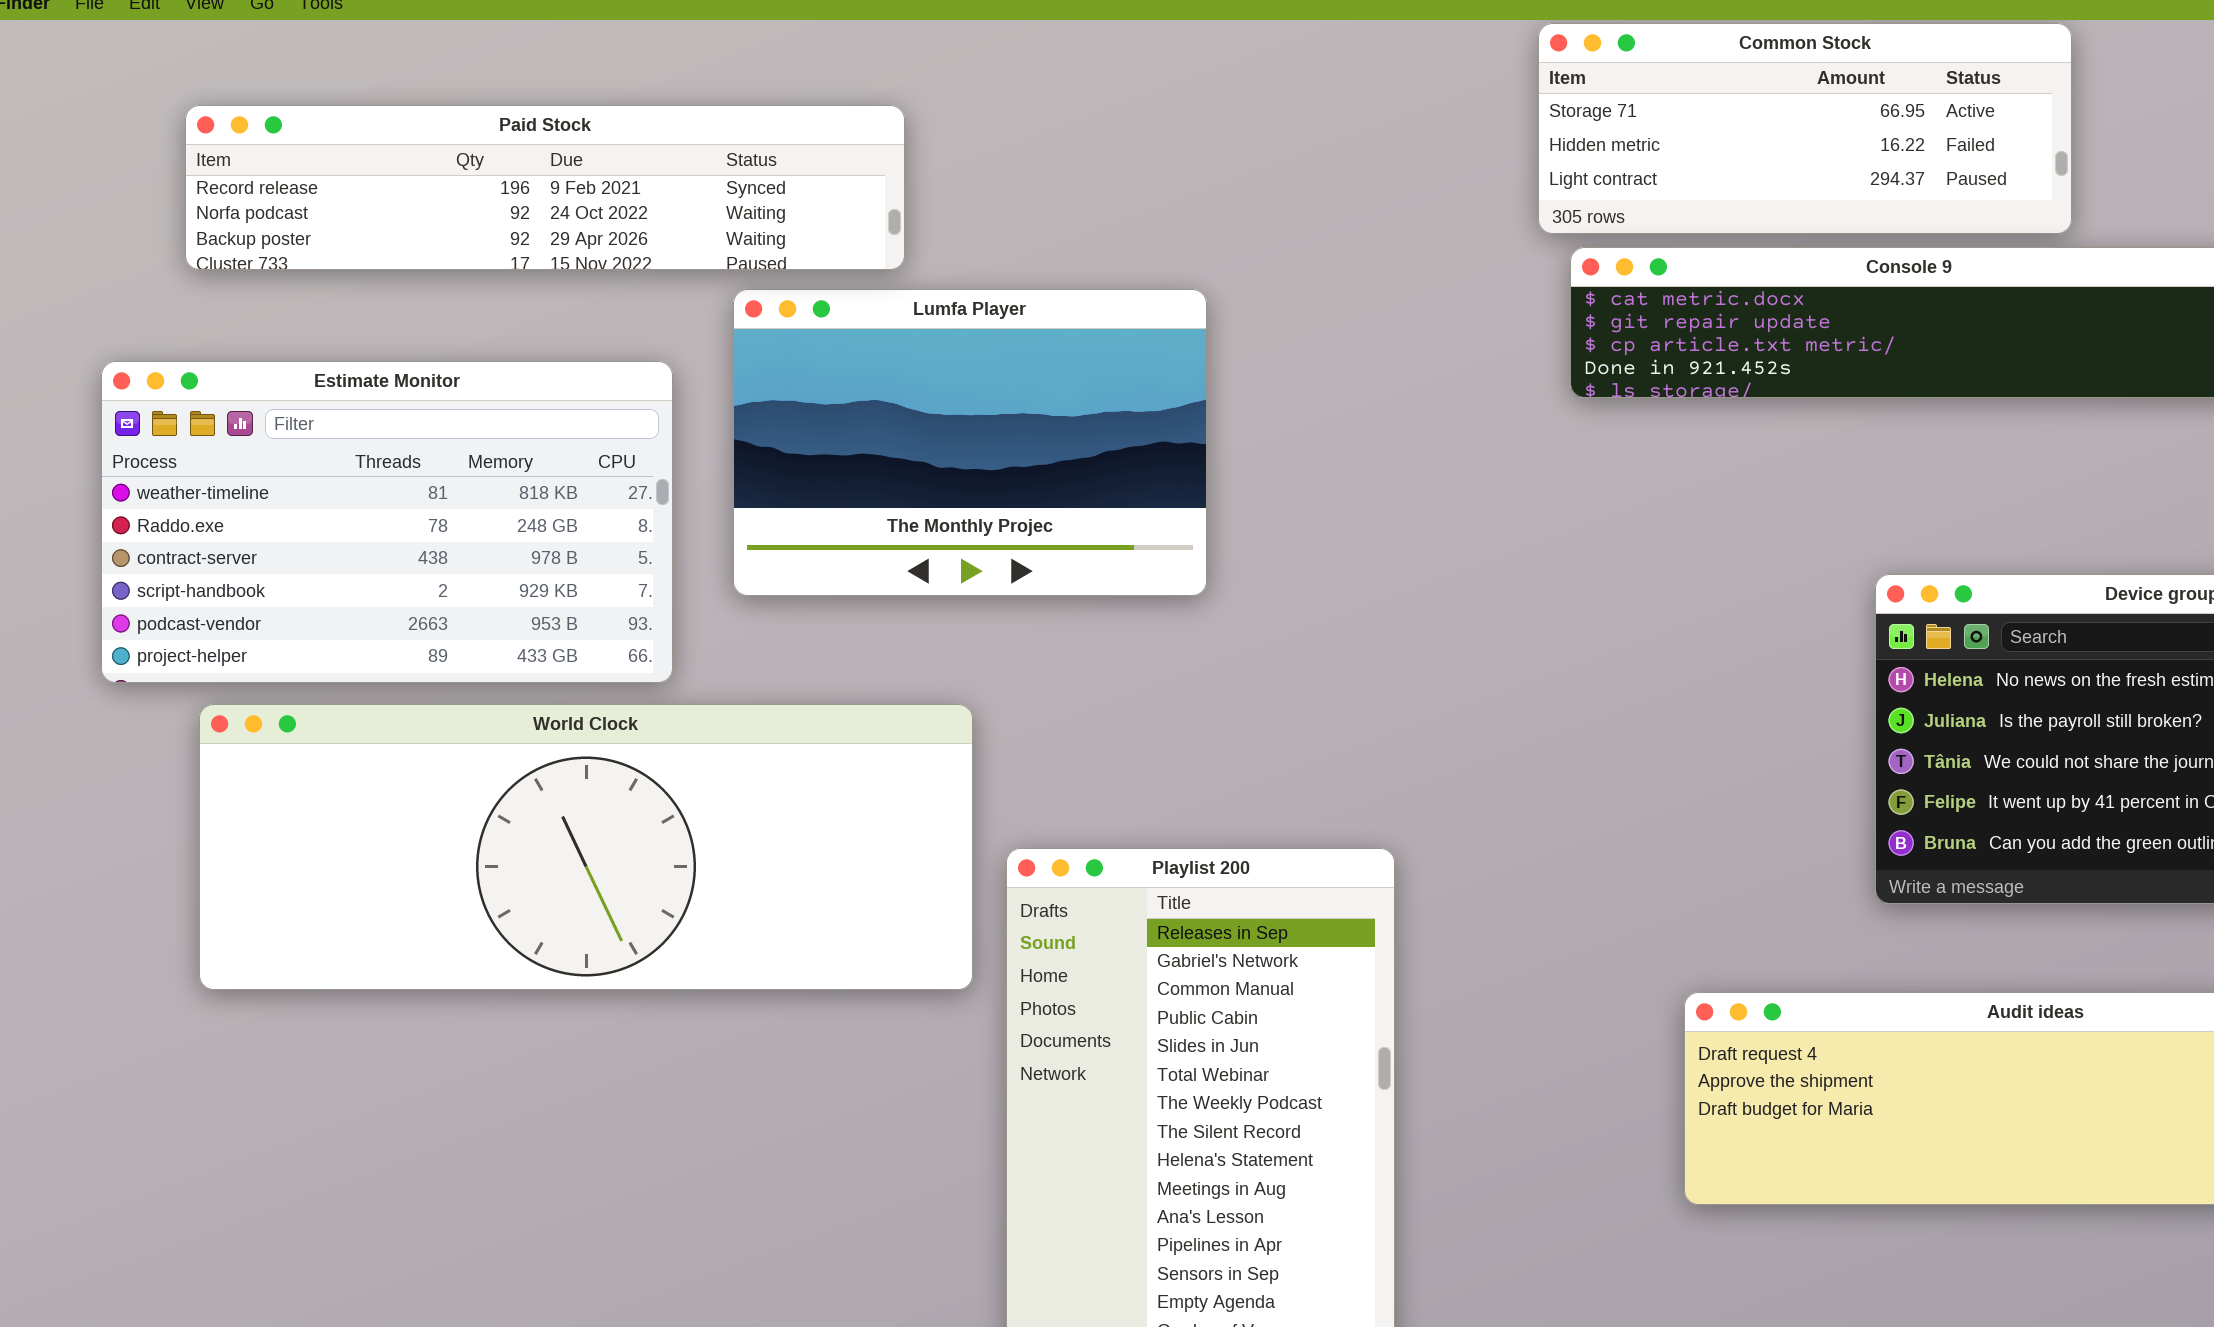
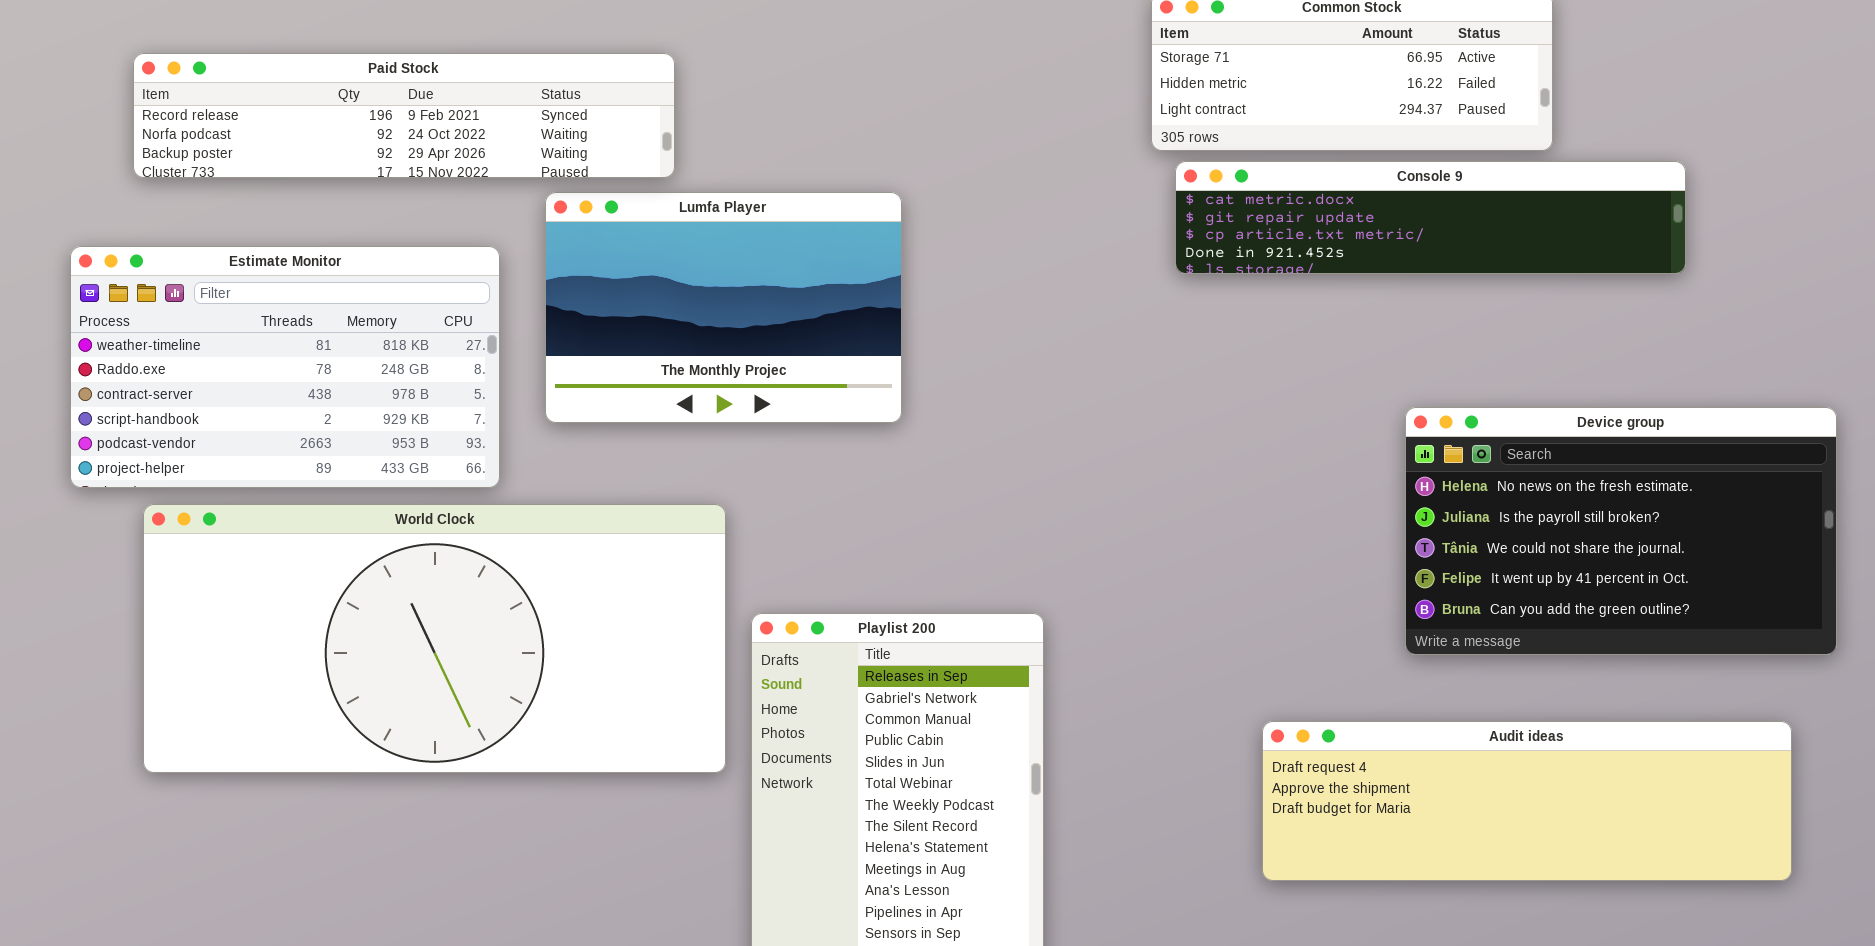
World Clock: [199,704,973,990] -> [143,504,726,773], resized

